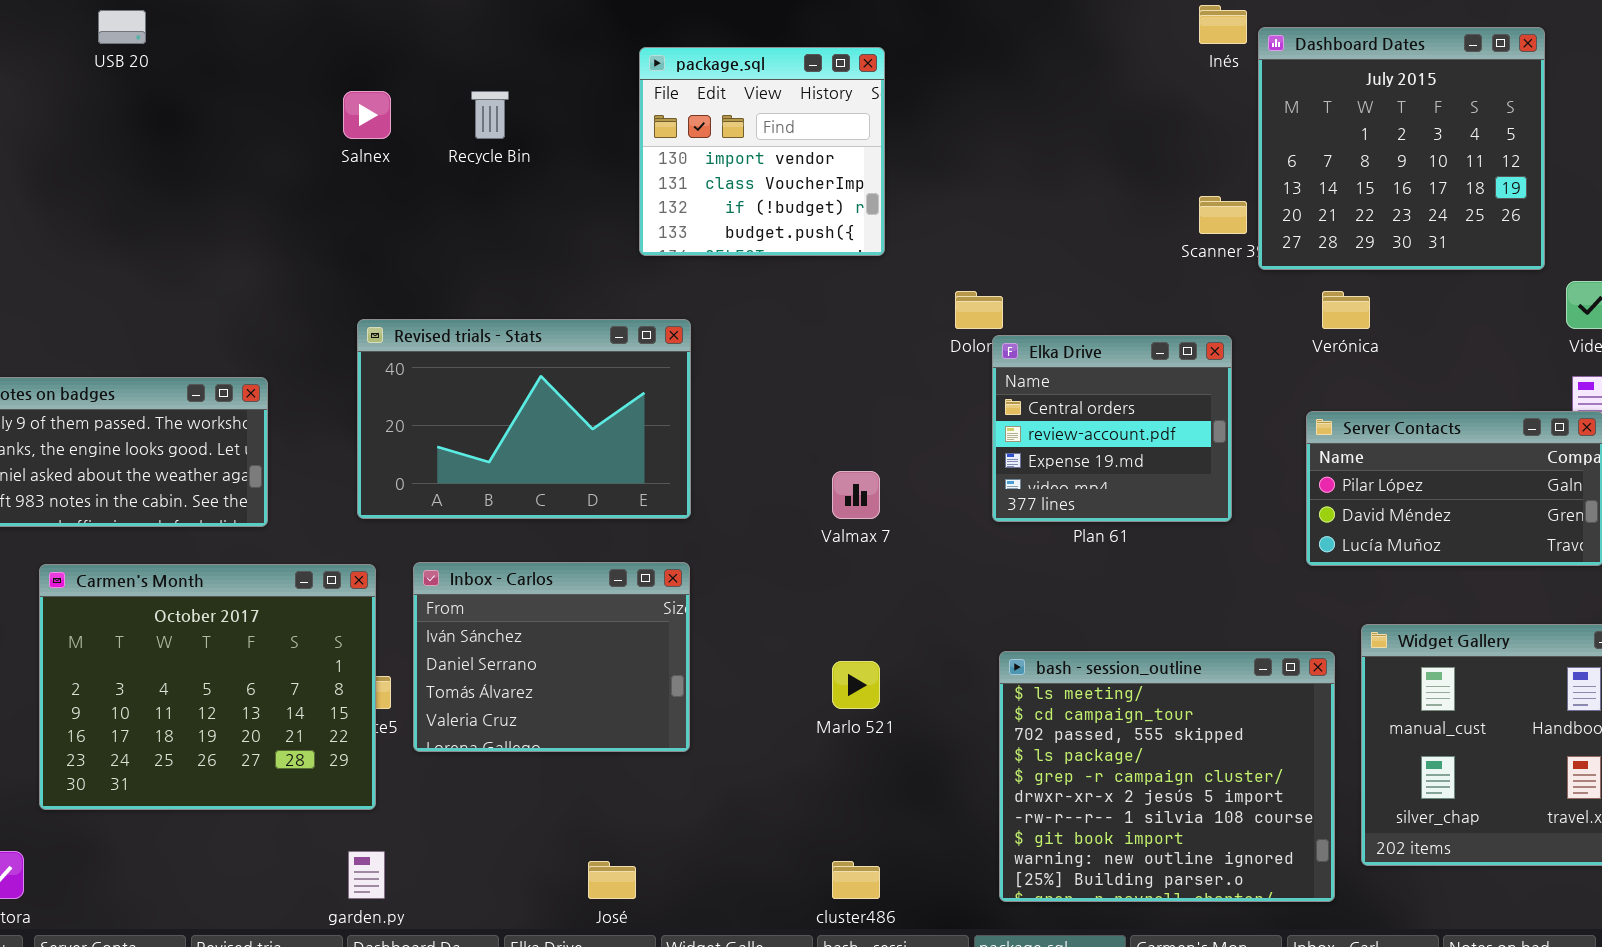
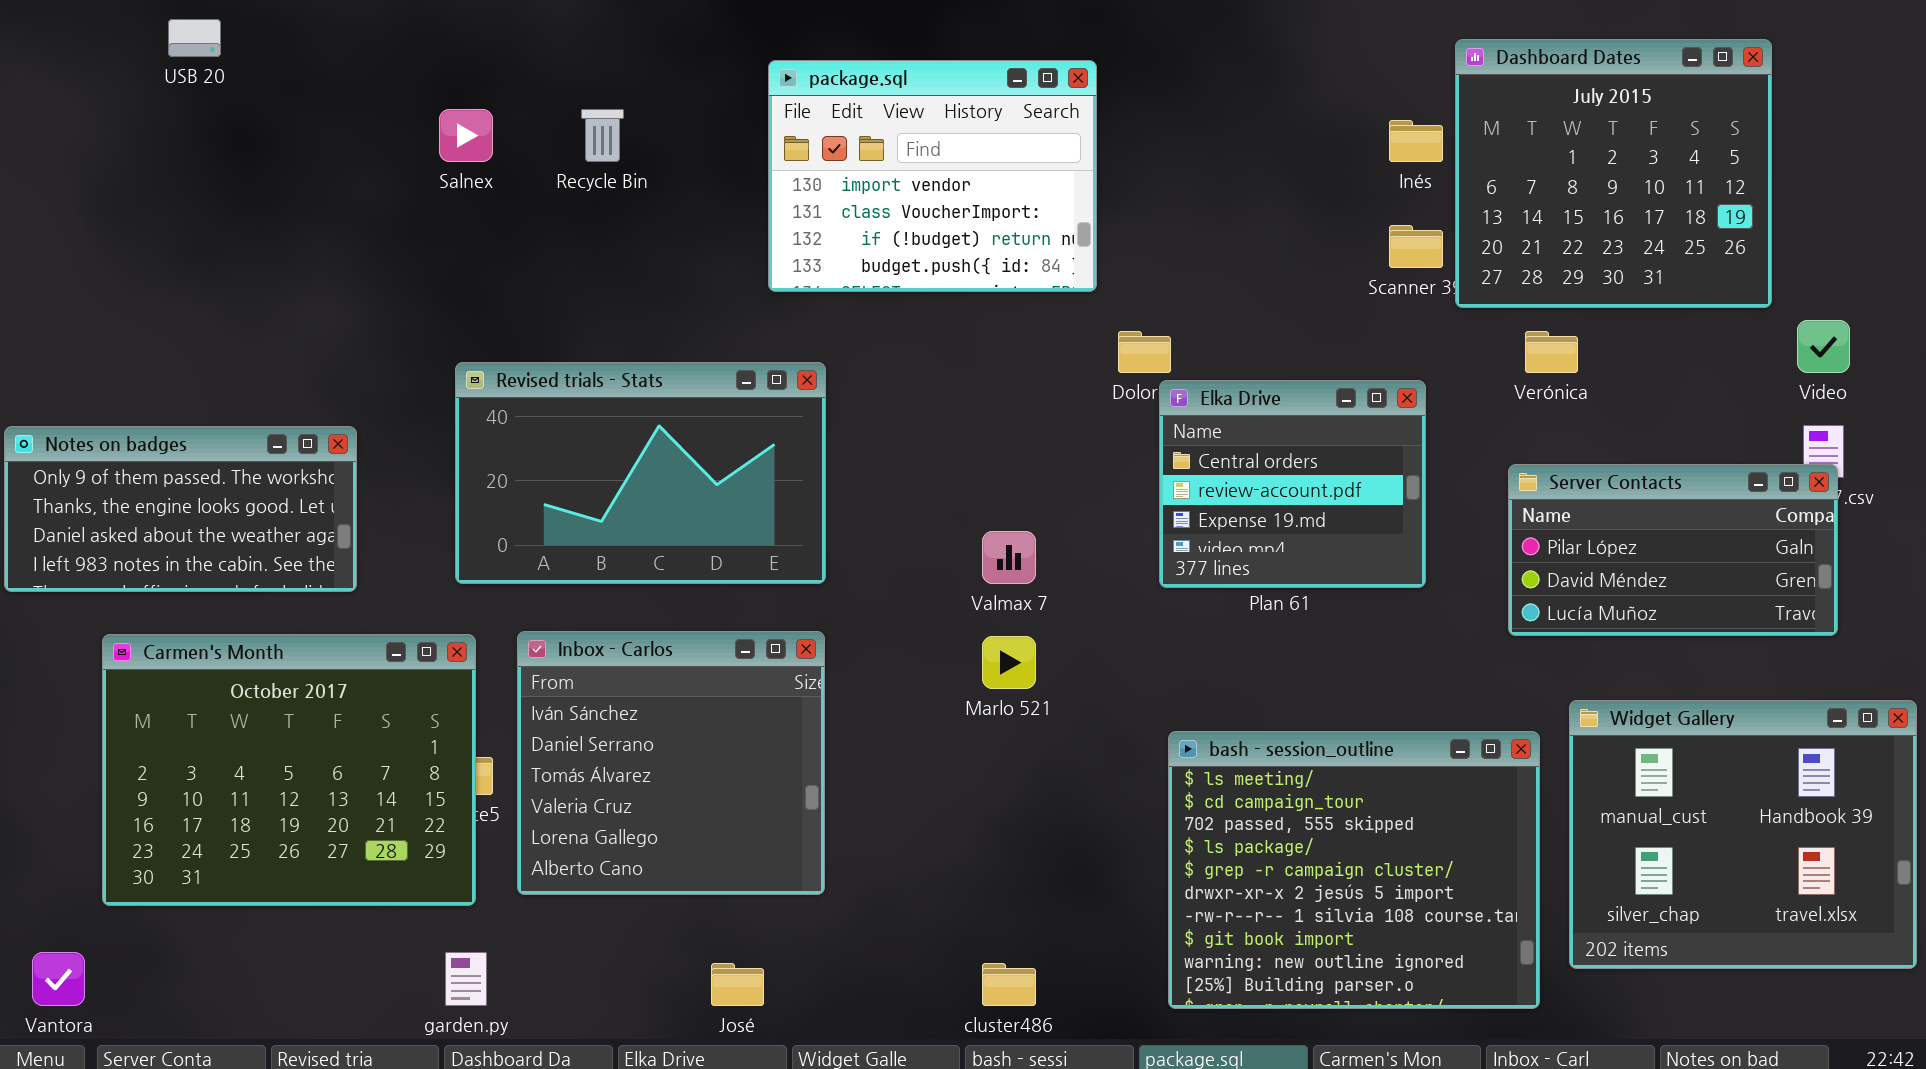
Inés: [1199,5,1247,44] -> [1389,120,1443,162], moved
package.sql: [639,47,885,256] -> [768,60,1097,292], resized
Inbox - Carlos: [413,562,690,752] -> [517,631,825,895], resized
Marlo 521: [832,661,880,709] -> [982,636,1036,689], moved

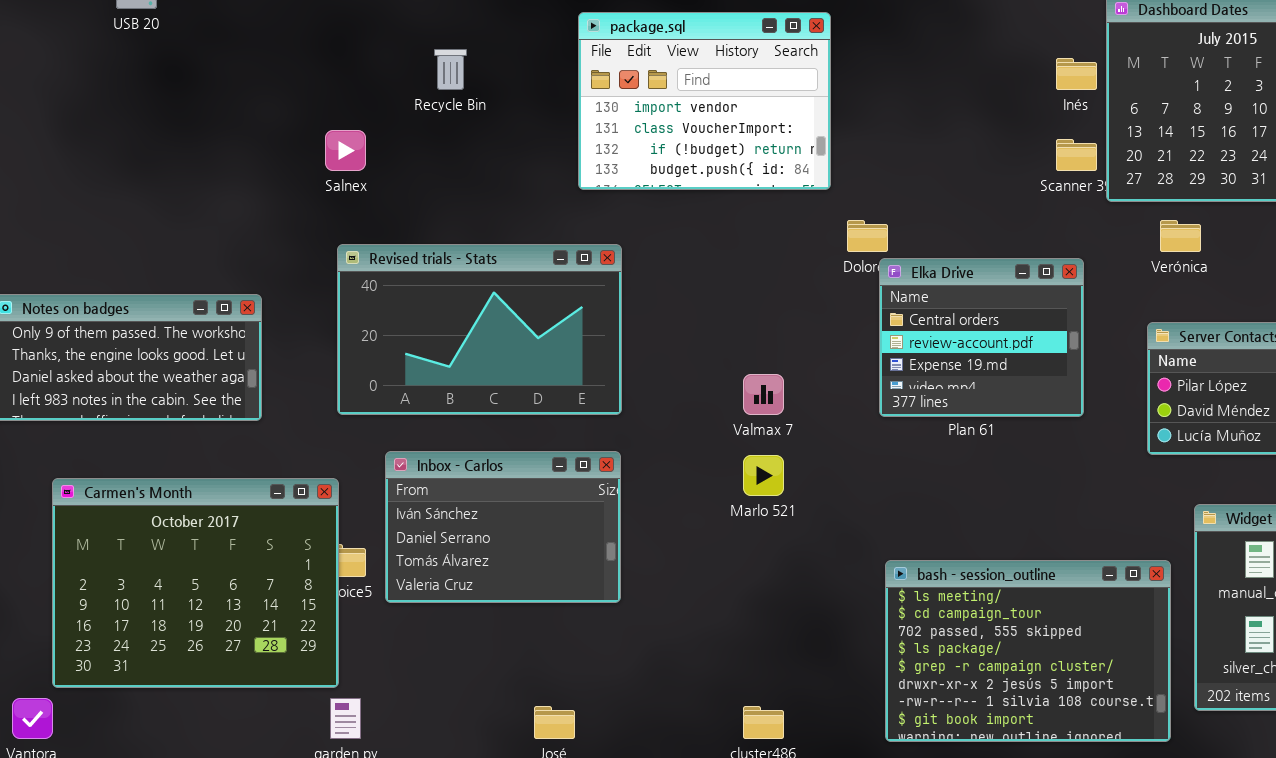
Salnex: [439,109,493,162] -> [325,130,366,171], moved
Inbox - Carlos: [517,631,825,895] -> [385,451,621,603], resized
Carmen's Month: [102,634,476,906] -> [52,478,339,688], moved
bash - session_outline: [1168,731,1540,1009] -> [885,560,1171,742], resized

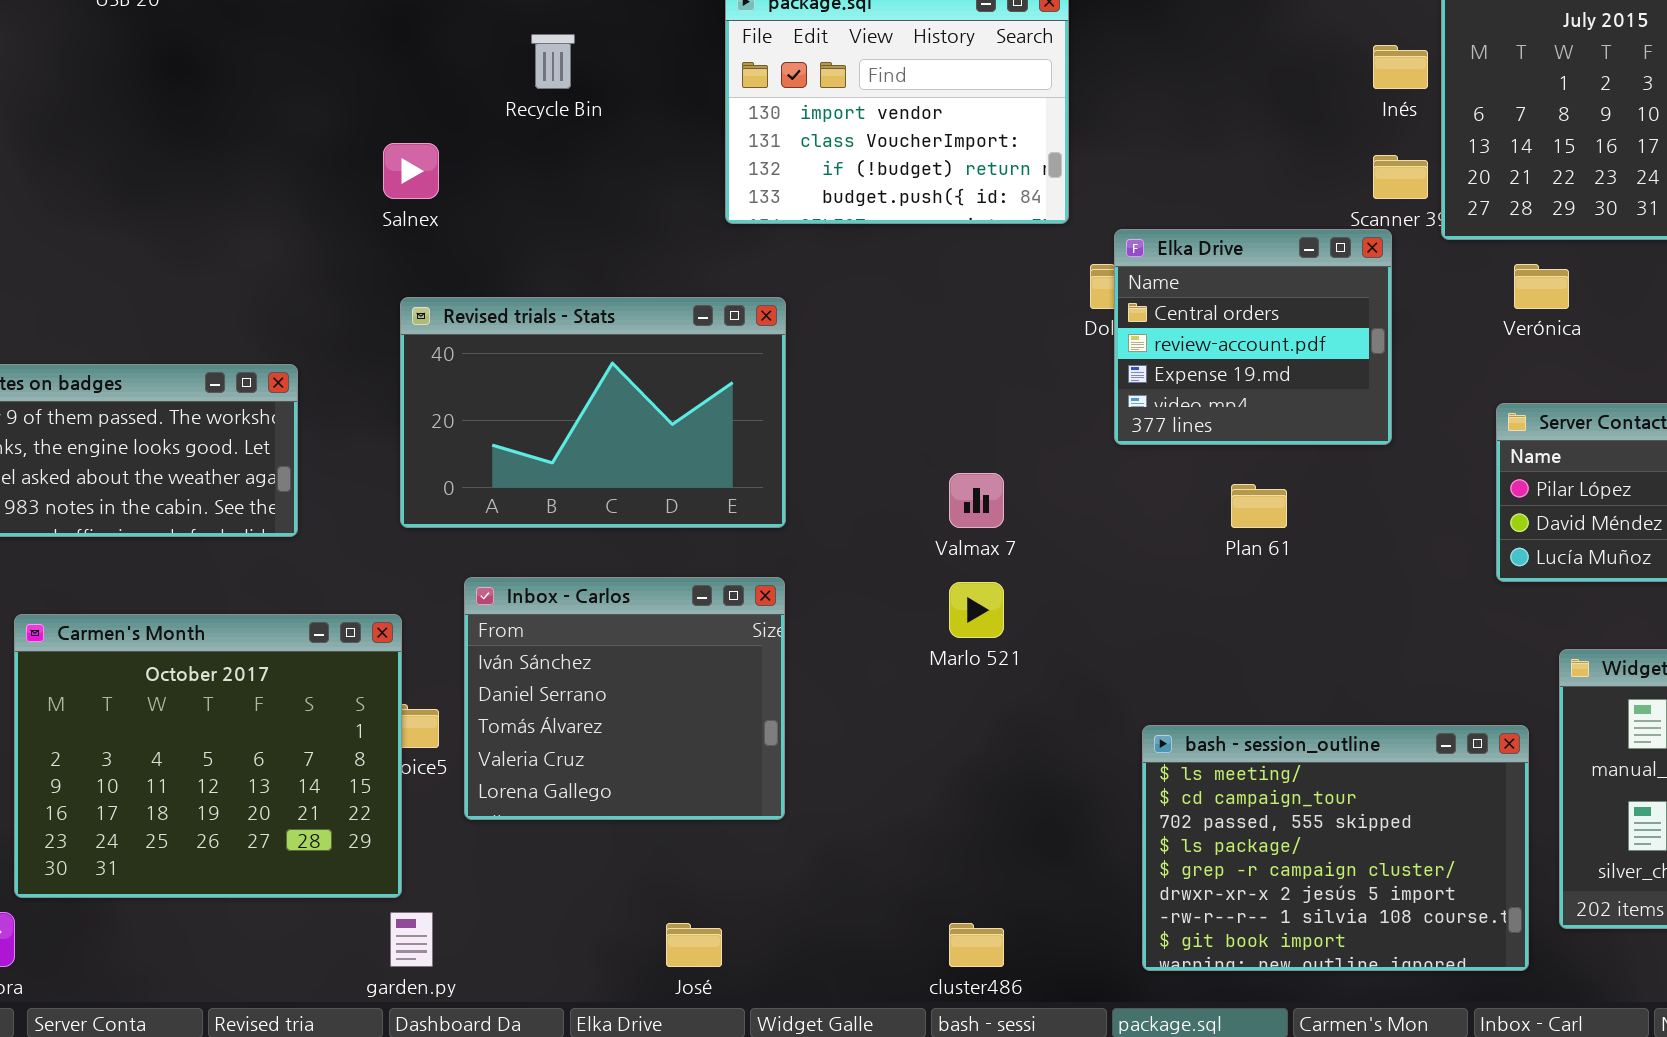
Elka Drive: [879,258,1084,417] -> [1114,229,1392,445], moved
Inbox - Carlos: [385,451,621,603] -> [464,577,785,820], resized

